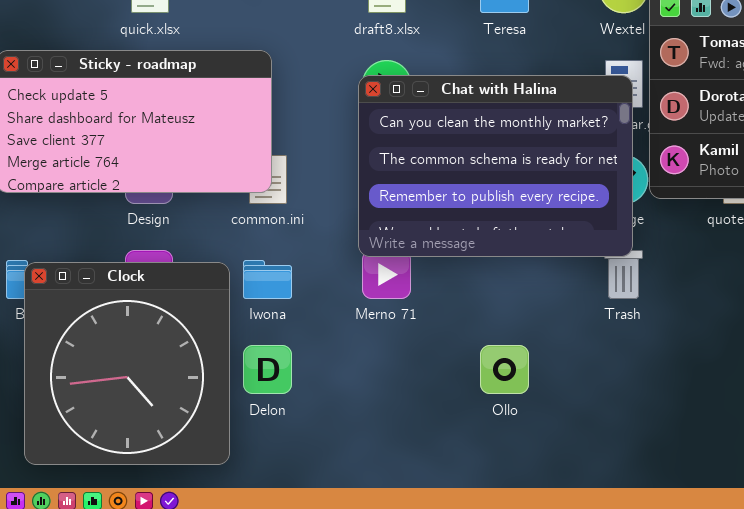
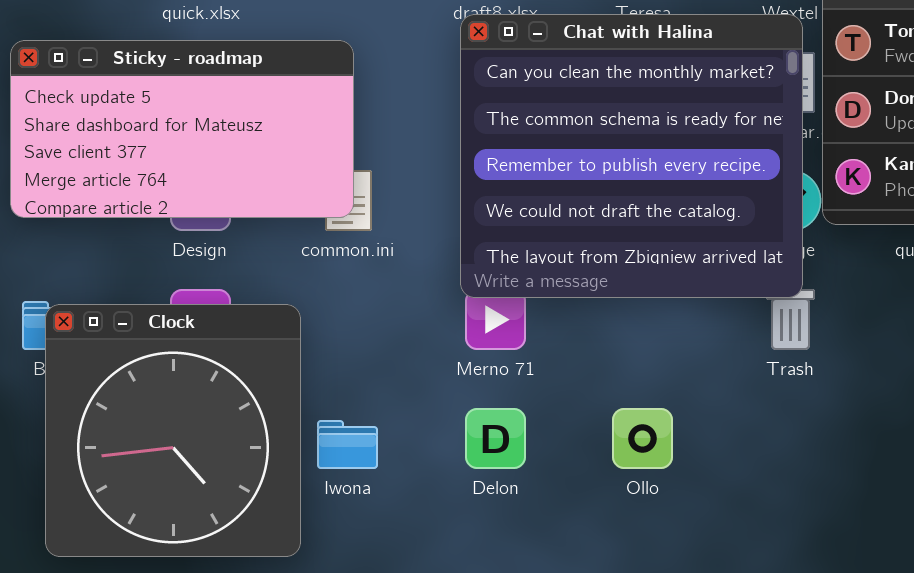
Chat with Halina: [358,75,633,257] -> [460,14,803,298], resized
Iwona: [243,260,292,299] -> [317,420,378,469], moved
Delon: [243,345,292,394] -> [465,408,526,469], moved

